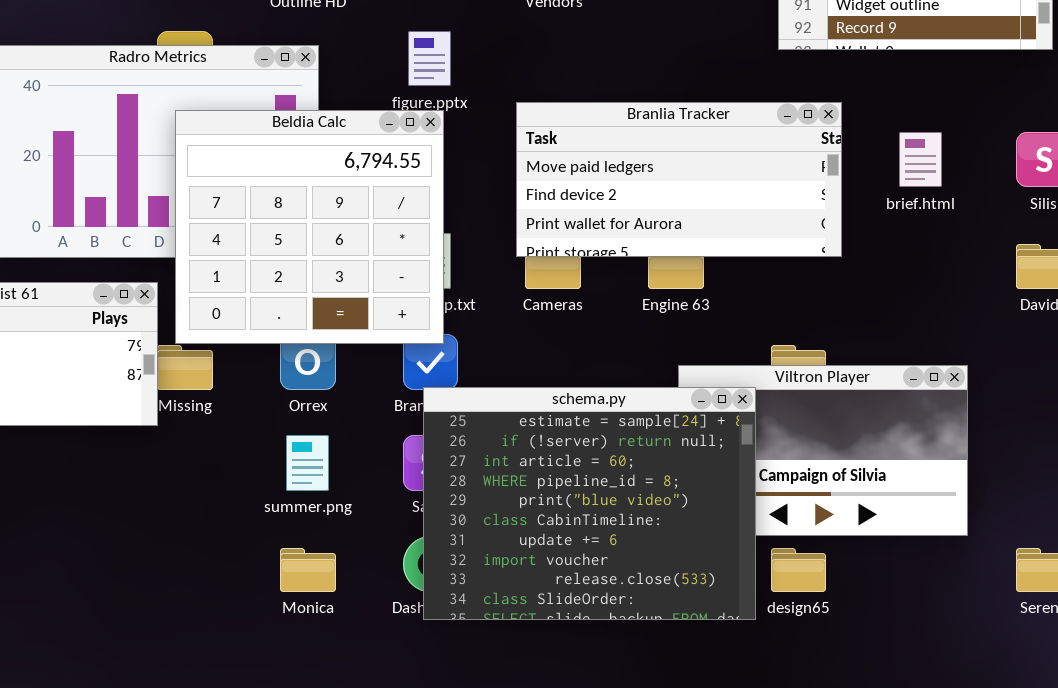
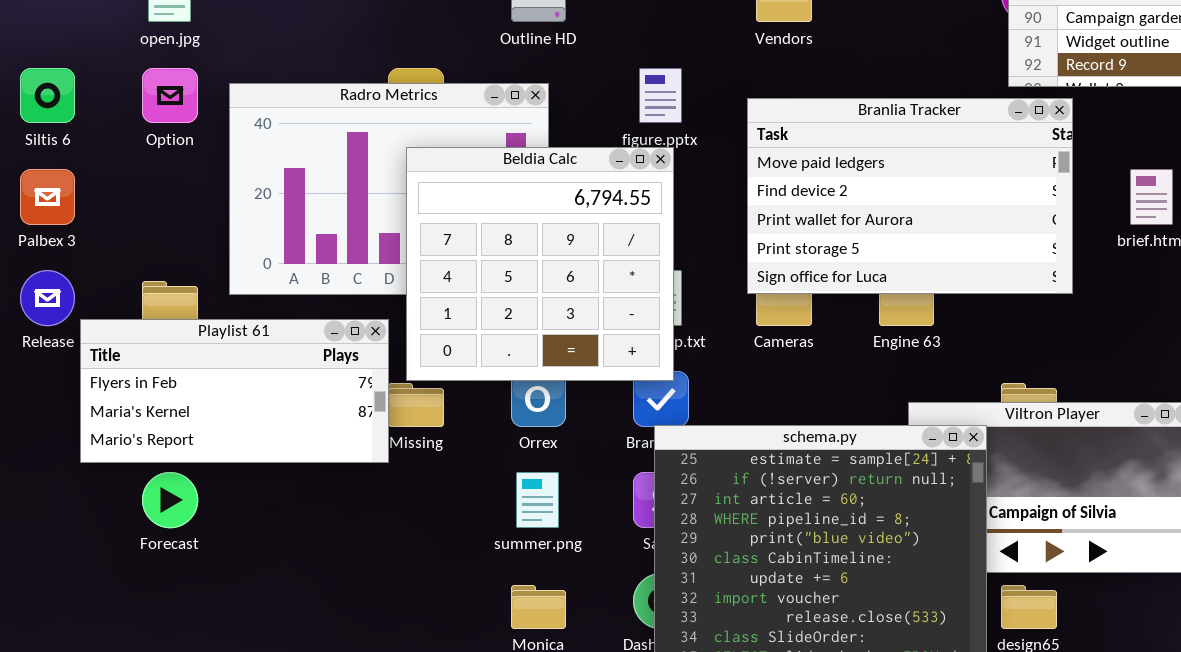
Branlia Tracker: [516,102,842,257] -> [747,98,1073,294], resized

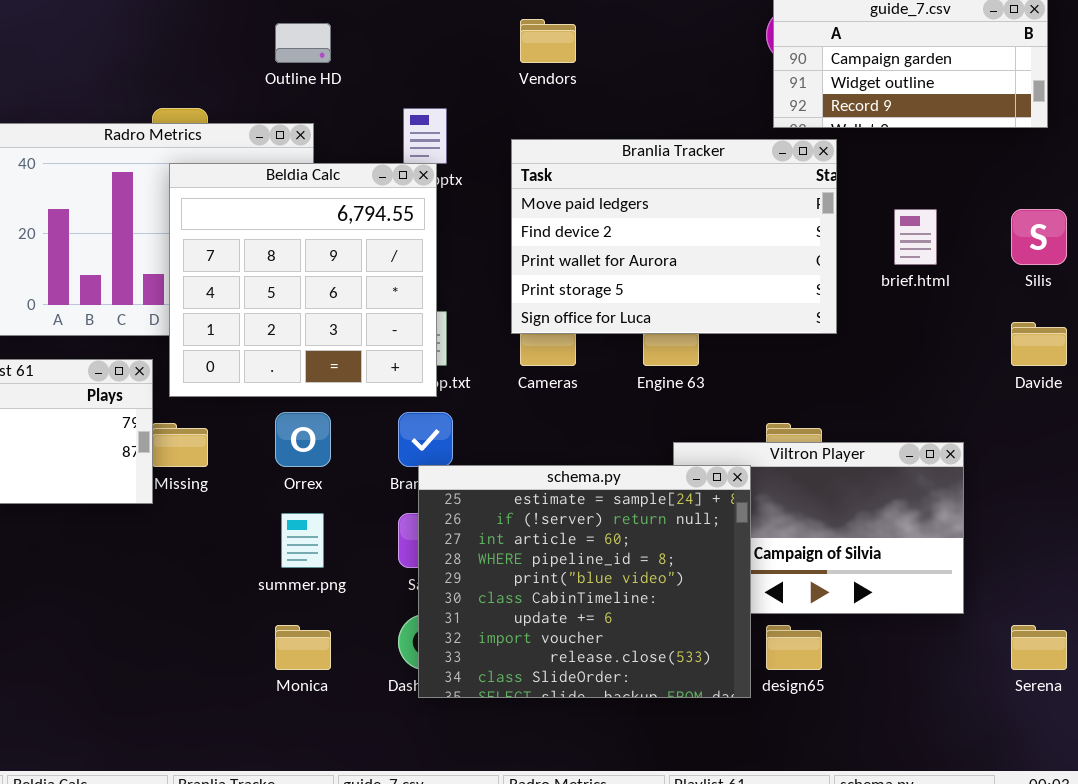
Beldia Calc: [406,147,674,381] -> [169,163,437,397], moved

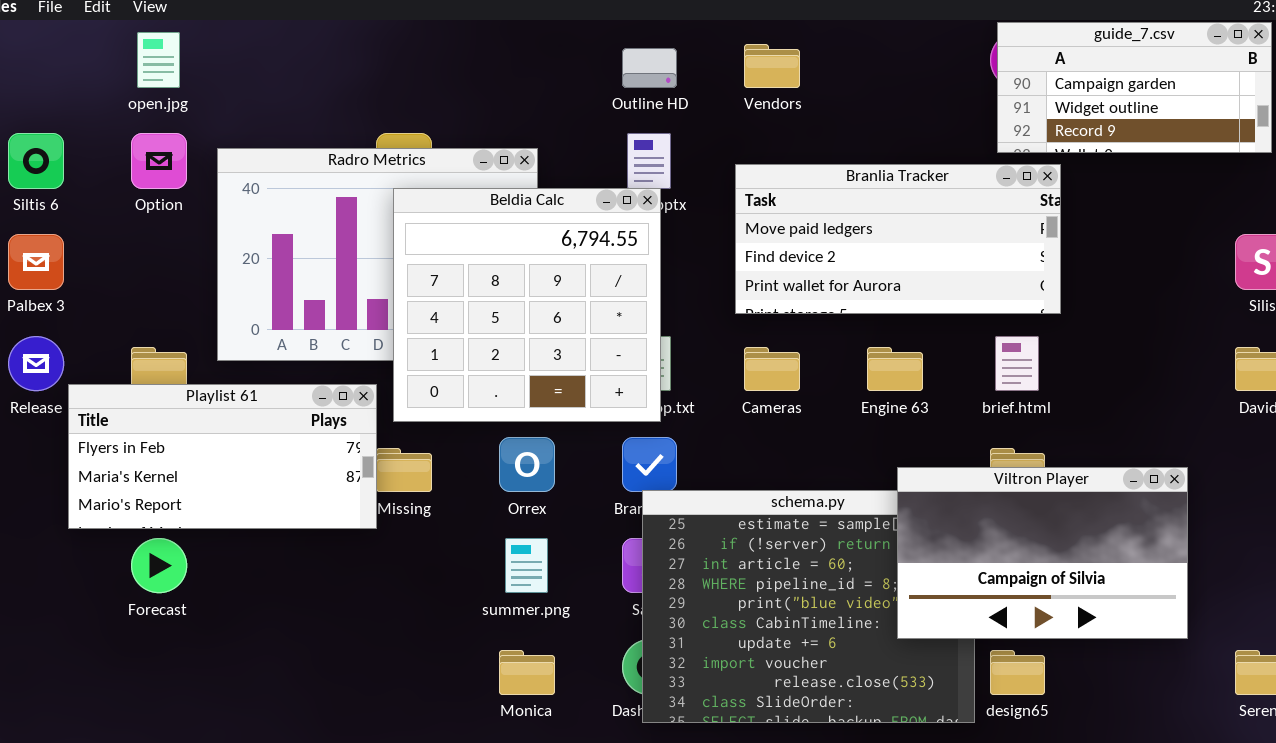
Outline HD: [275,23,331,63] -> [622,48,677,88], moved
Branlia Tracker: [511,139,837,334] -> [735,164,1061,314], resized
brief.html: [894,209,937,265] -> [995,336,1039,391], moved
Viltron Player: [673,442,964,614] -> [897,467,1188,639], raised

